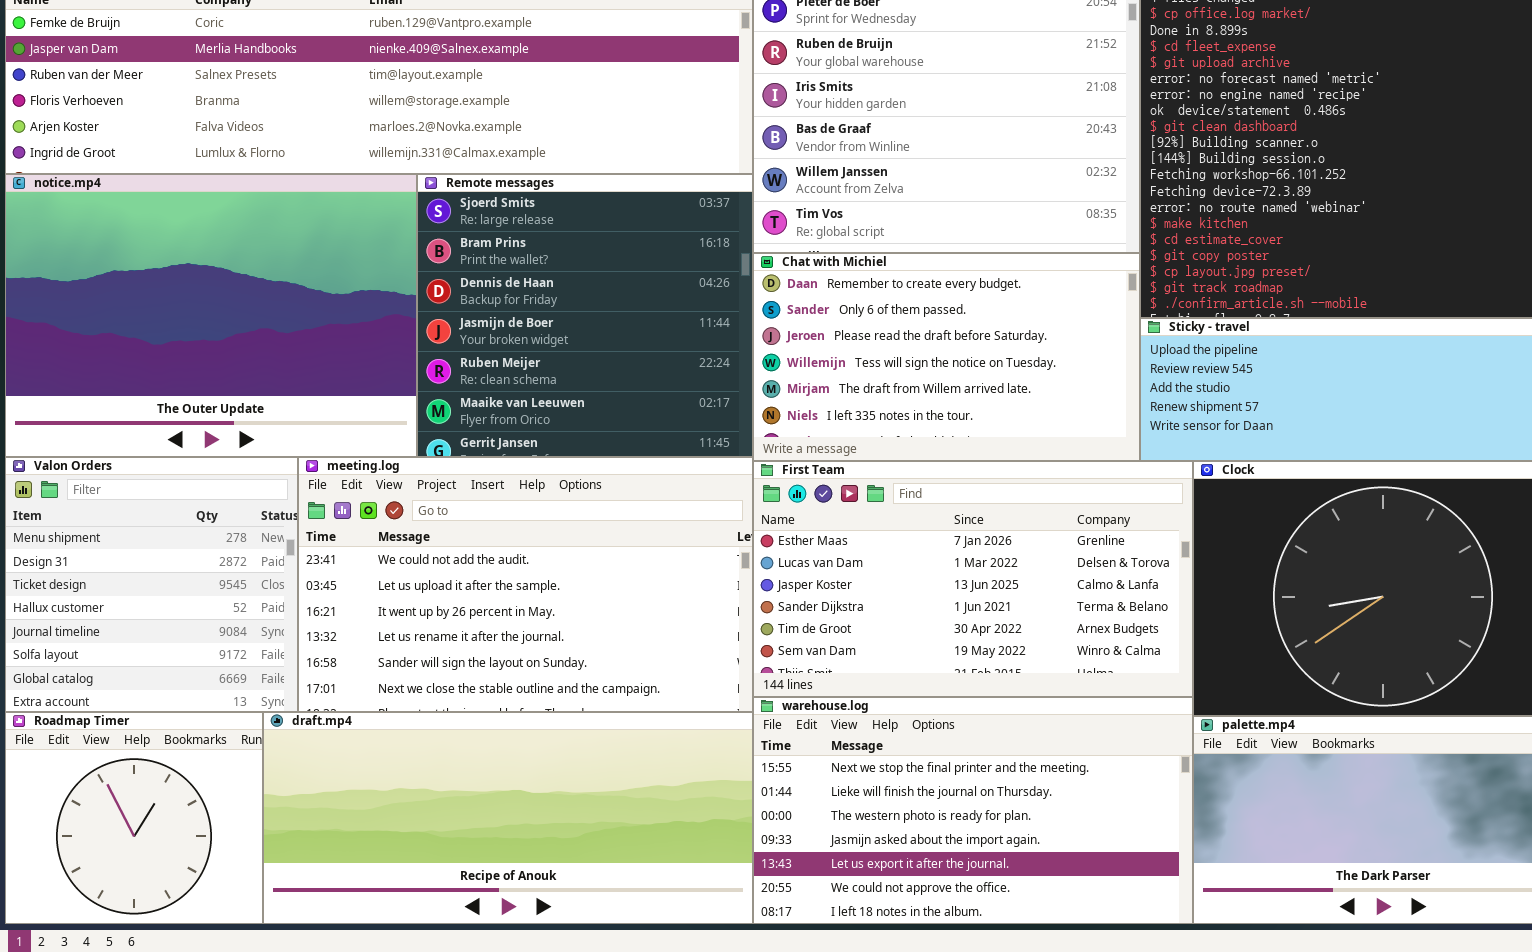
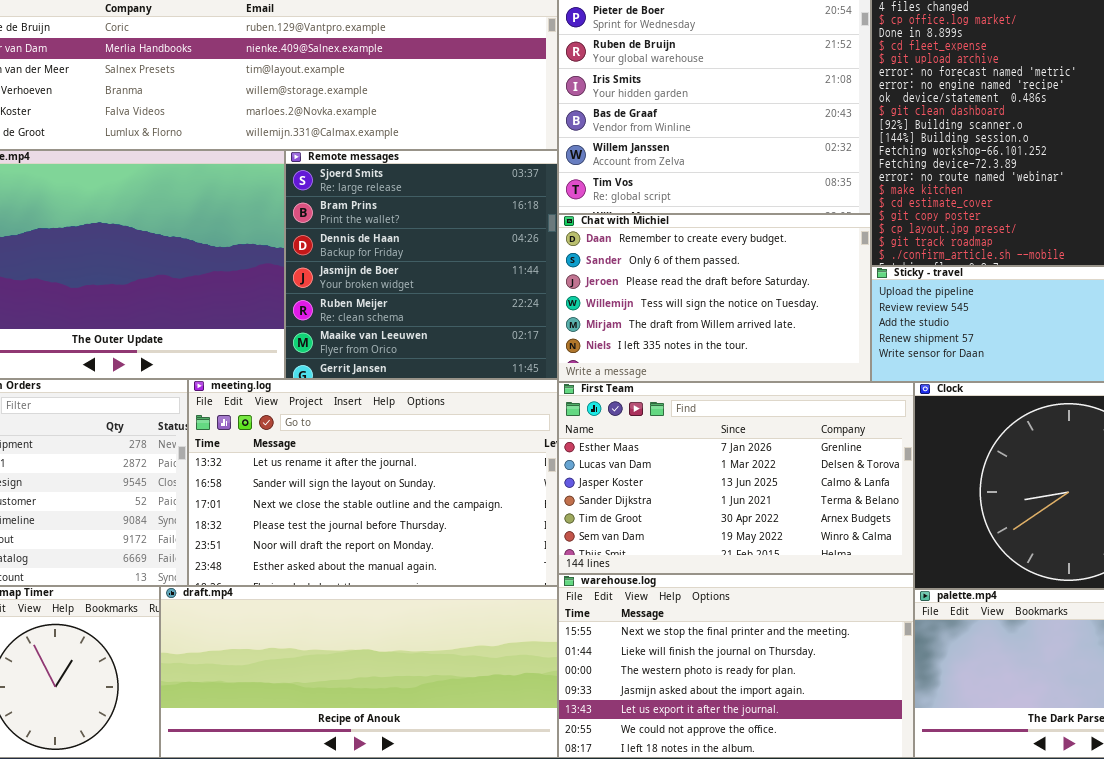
meeting.log: [298,457,753,712] -> [188,379,558,586], scrolled down 3 rows

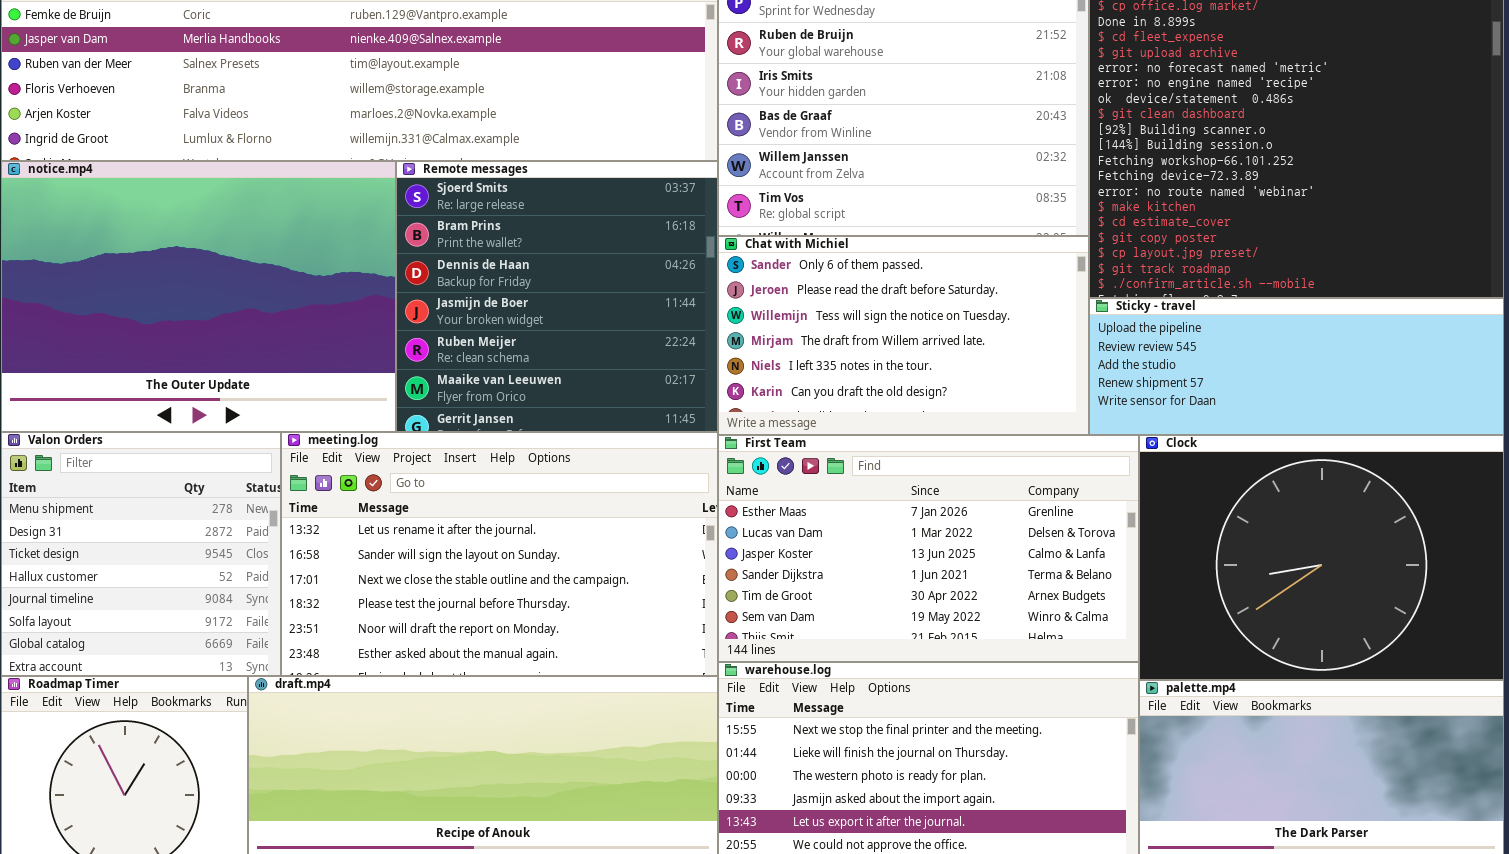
Chat with Michiel: [558,214,871,382] -> [718,236,1089,435], scrolled down 1 row

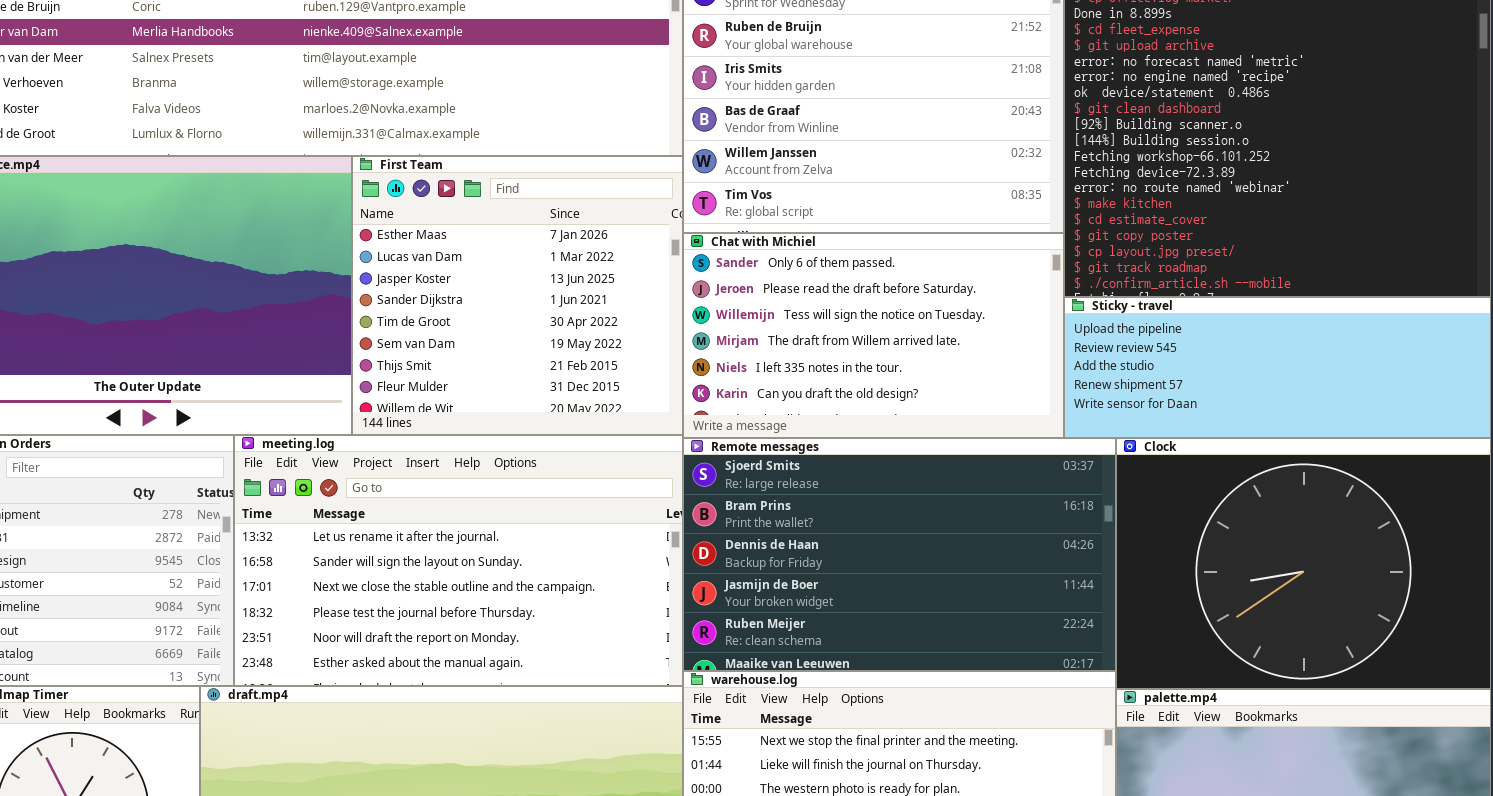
Remote messages: [396,161,718,432] -> [683,438,1116,671], moved, resized
First Team: [718,435,1139,662] -> [352,156,683,435], moved, resized

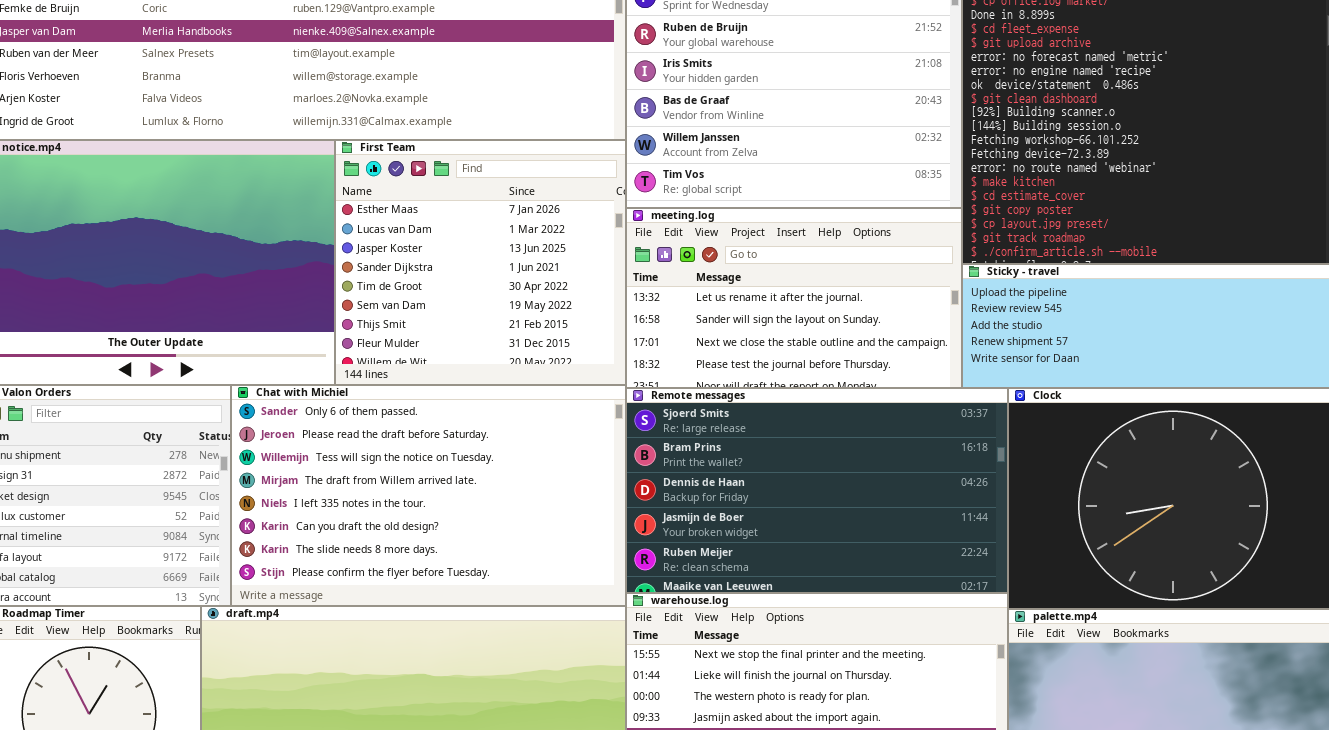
Chat with Michiel: [683,233,1064,438] -> [231,385,626,606], moved, resized
meeting.log: [234,435,683,686] -> [626,208,962,388], moved, resized

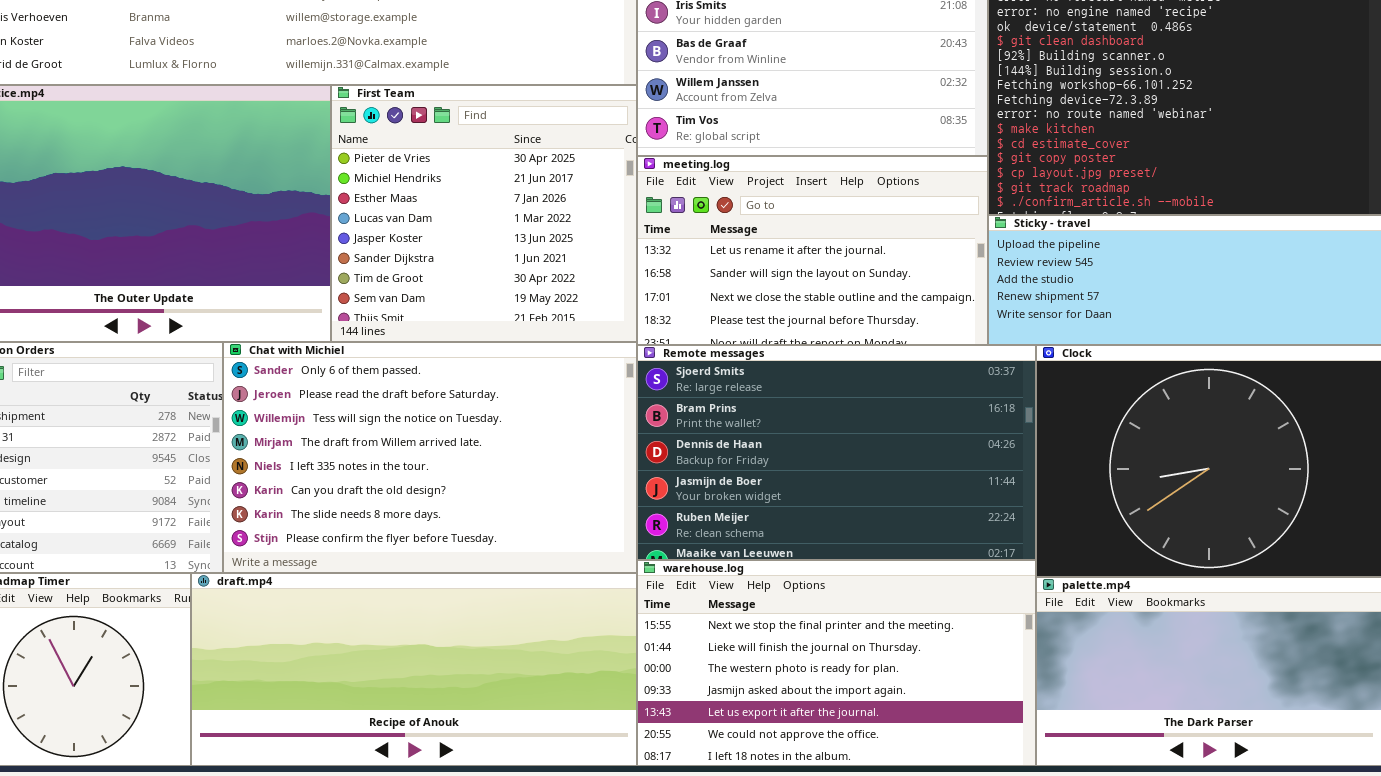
First Team: [335,140,626,385] -> [331,85,637,342], scrolled up 2 rows

